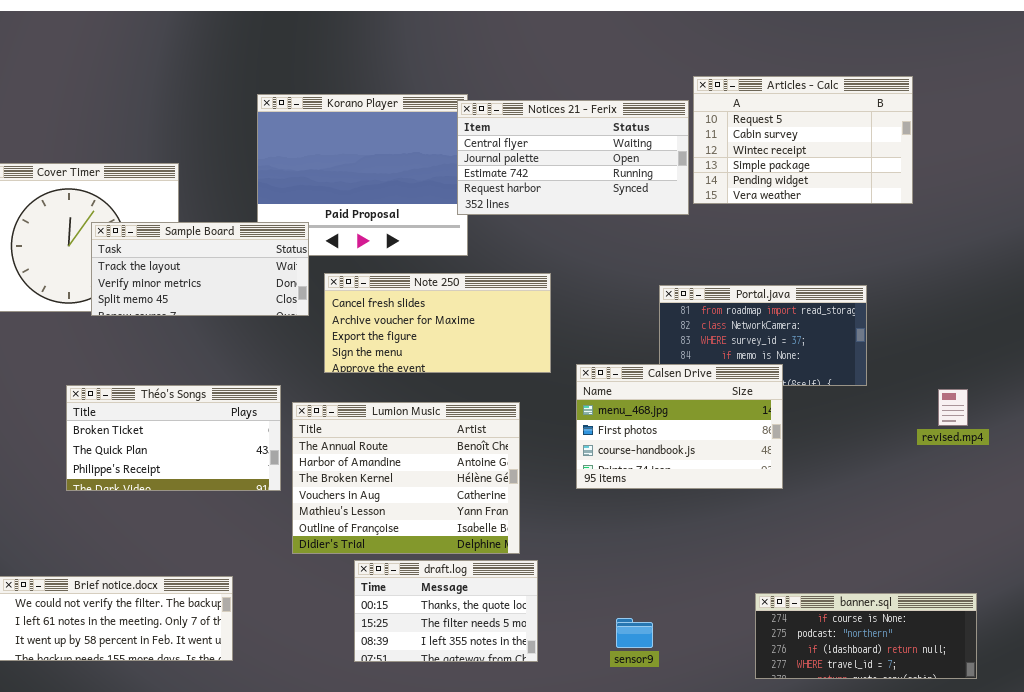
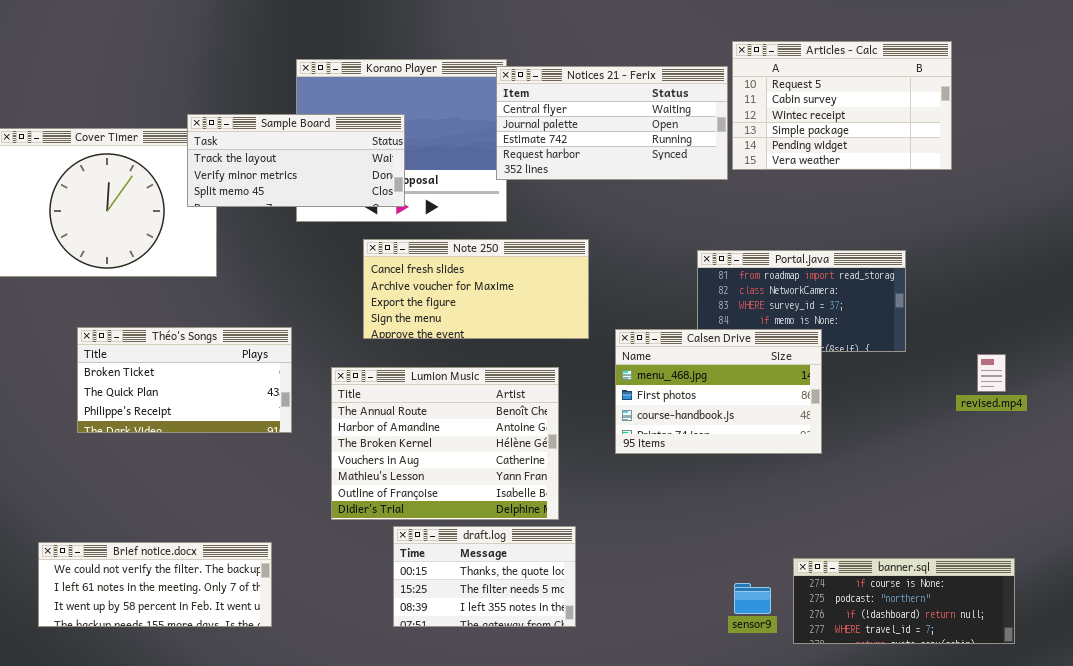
Sample Board: [91,222,309,316] -> [187,114,405,207], moved
Théo's Songs: [66,385,281,491] -> [77,327,292,433], moved
sensor9: [616,618,653,648] -> [734,583,771,614], moved

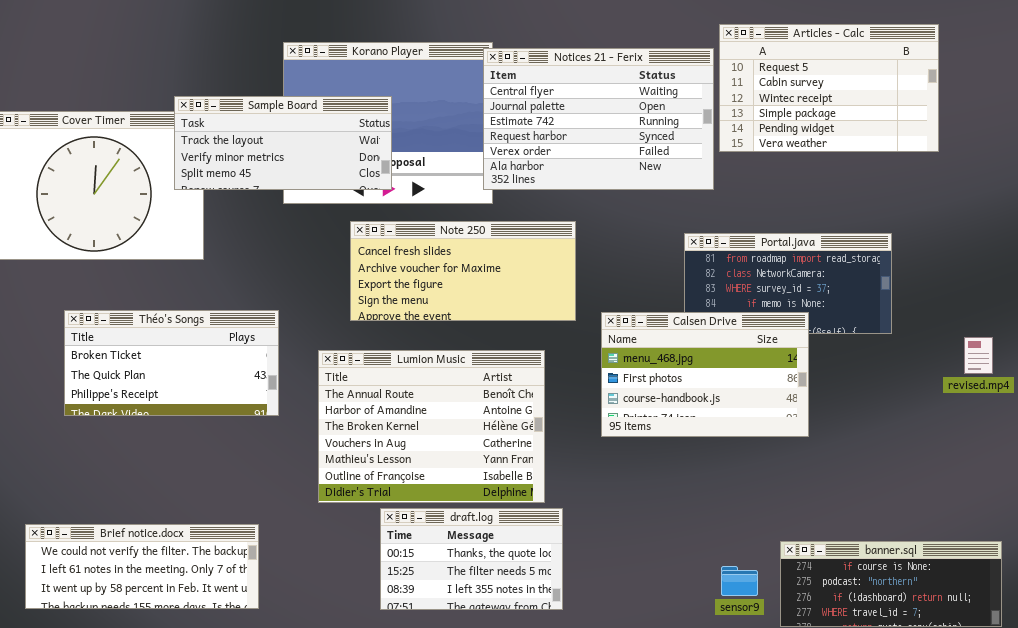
Notices 21 - Ferix: [496,66,728,180] -> [483,48,714,190], resized

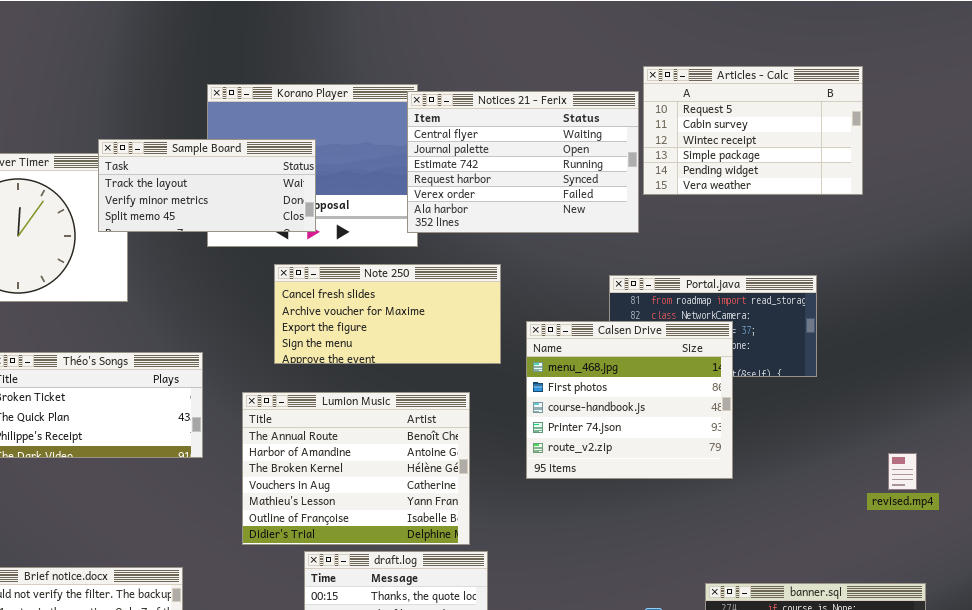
Calsen Drive: [601,312,809,437] -> [526,321,733,479], resized
revised.mp4: [964,337,993,374] -> [888,453,917,490], moved

